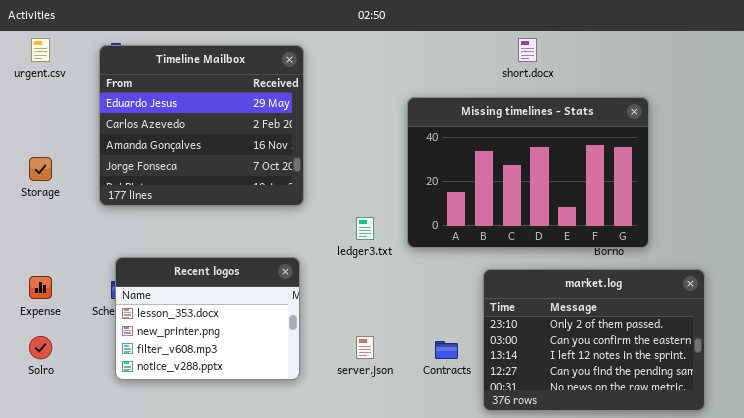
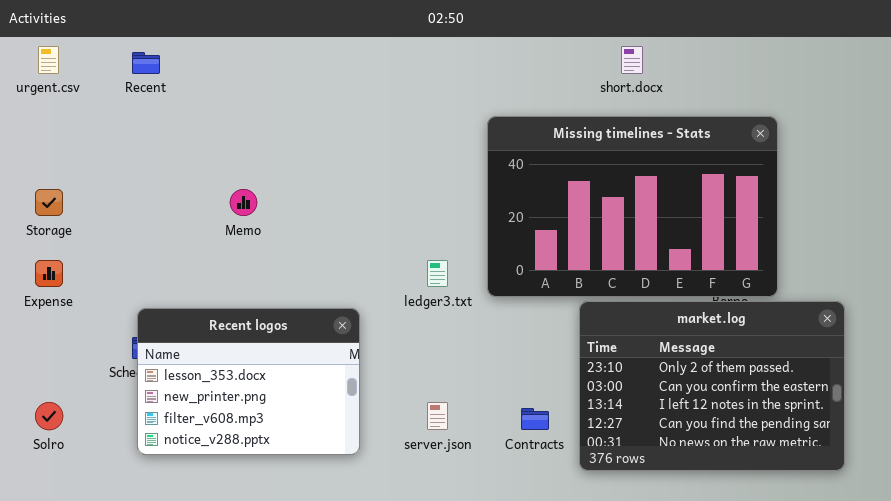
Timeline Mailbox: [99,45,304,206] -> none, closed
market.log: [483,269,705,411] -> [579,301,845,471], moved
Expense: [29,276,52,299] -> [35,260,63,287], moved

